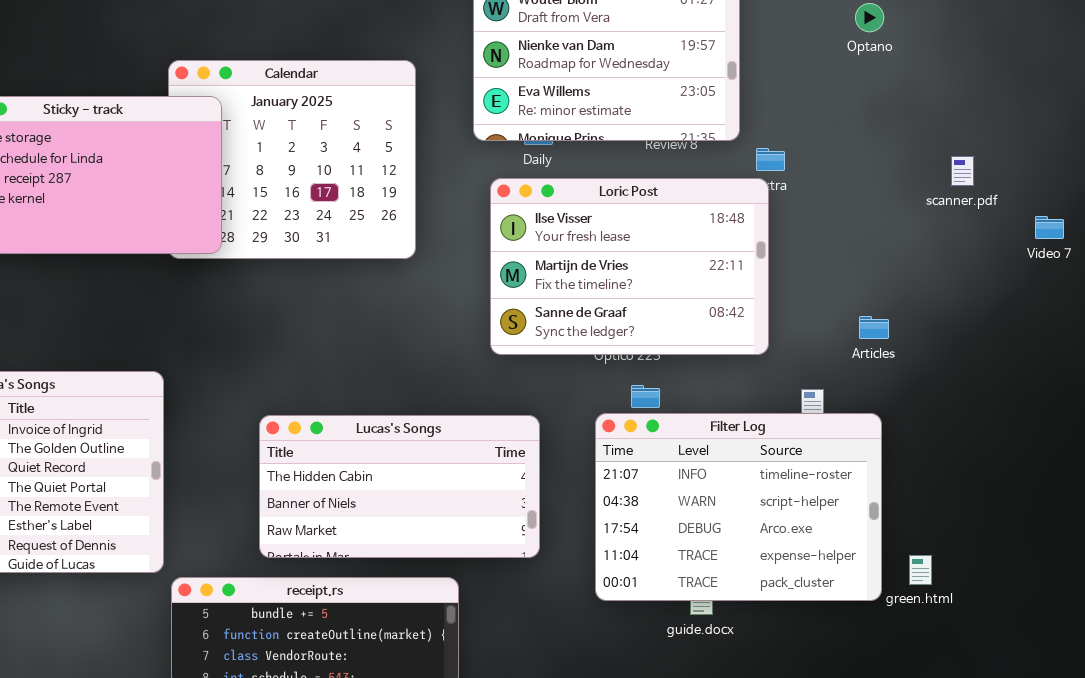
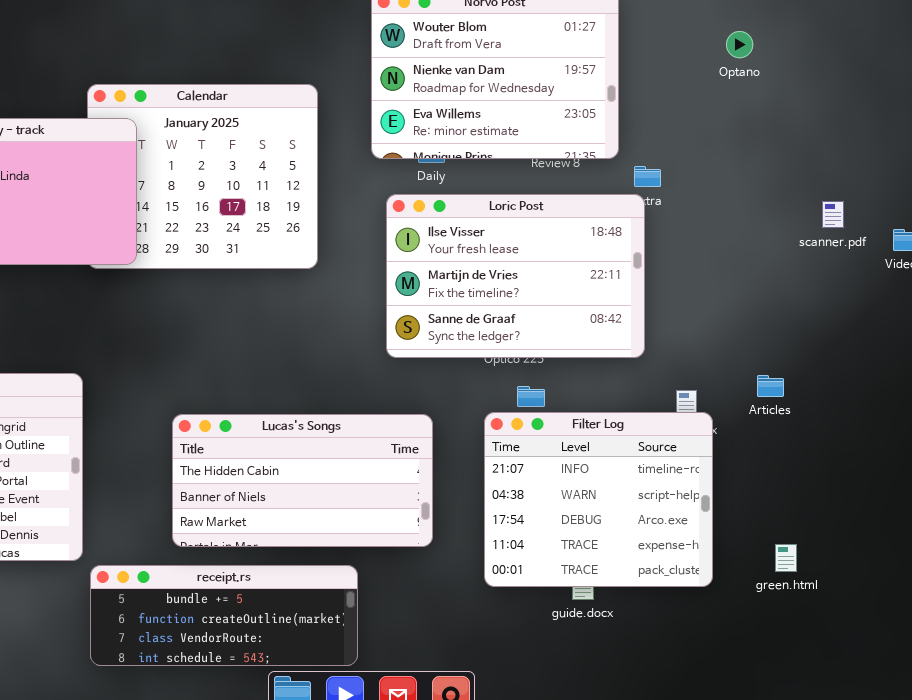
scanner.pdf: [951,156,974,186] -> [822,201,844,228], moved
Articles: [859,316,889,339] -> [757,375,784,397], moved
Filter Log: [595,413,882,601] -> [484,412,713,587], resized

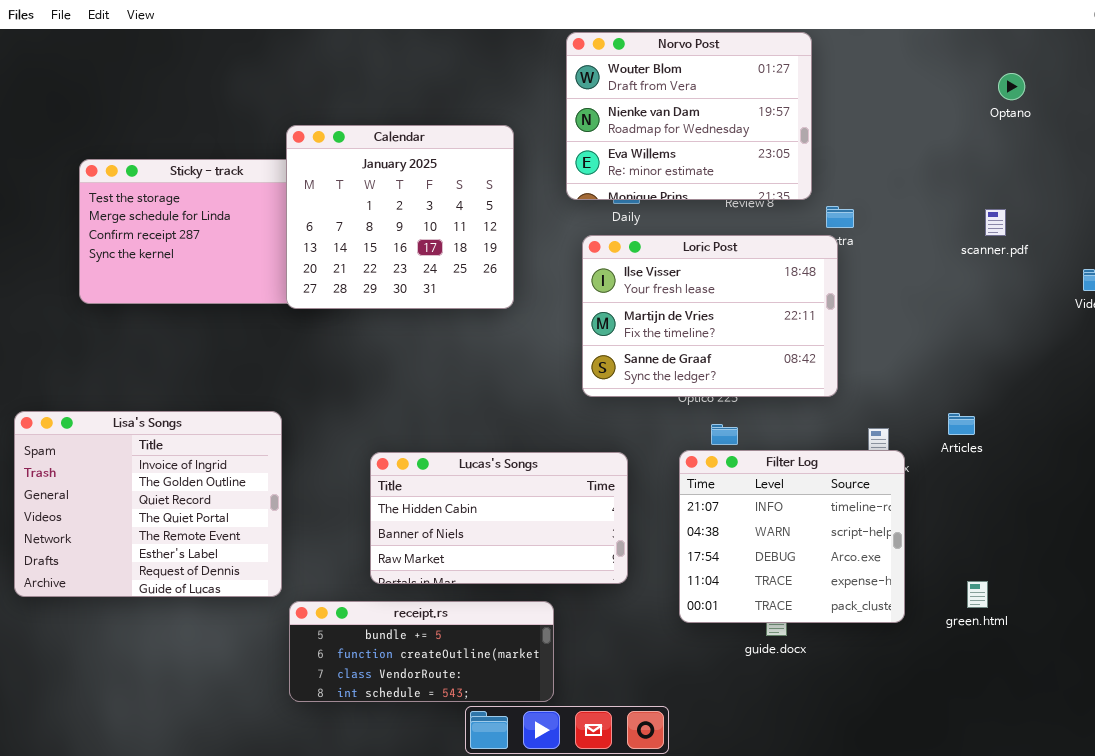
Optano: [726,31,753,58] -> [998,73,1025,100], moved
Calendar: [87,84,318,269] -> [286,125,514,309], raised
scanner.pdf: [822,201,844,228] -> [985,209,1006,236], moved

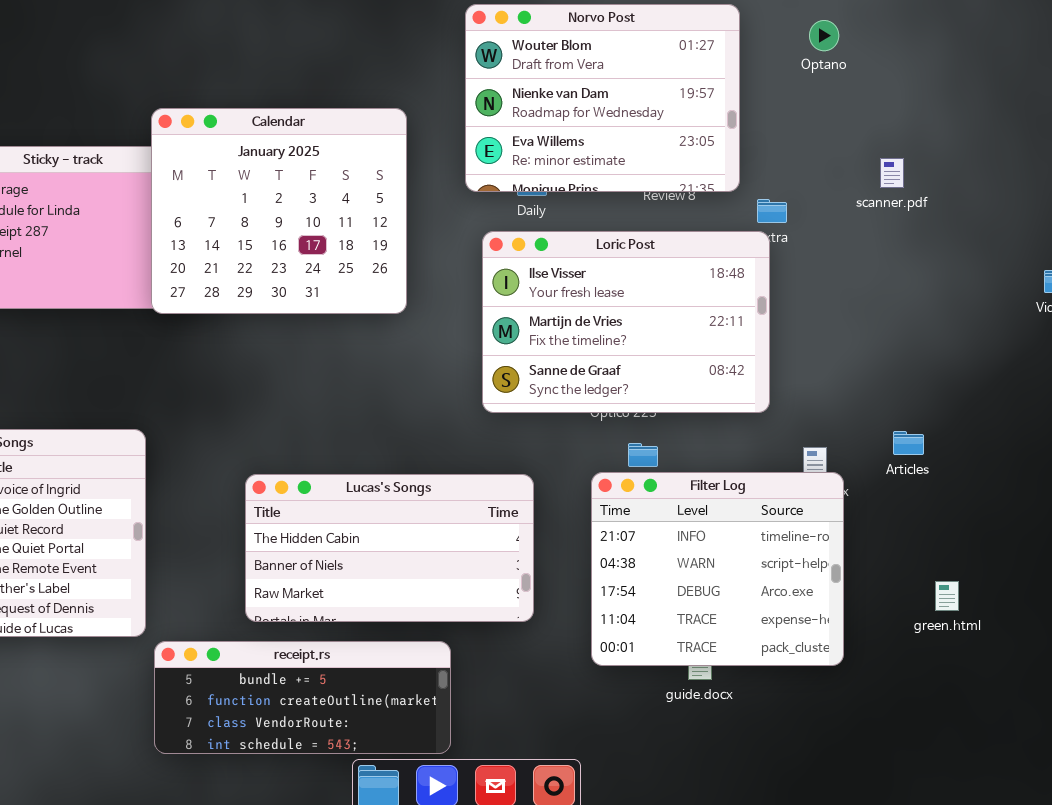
Optano: [998,73,1025,100] -> [809,20,839,51], moved
scanner.pdf: [985,209,1006,236] -> [880,158,904,188], moved
green.html: [967,581,988,608] -> [935,581,959,611], moved

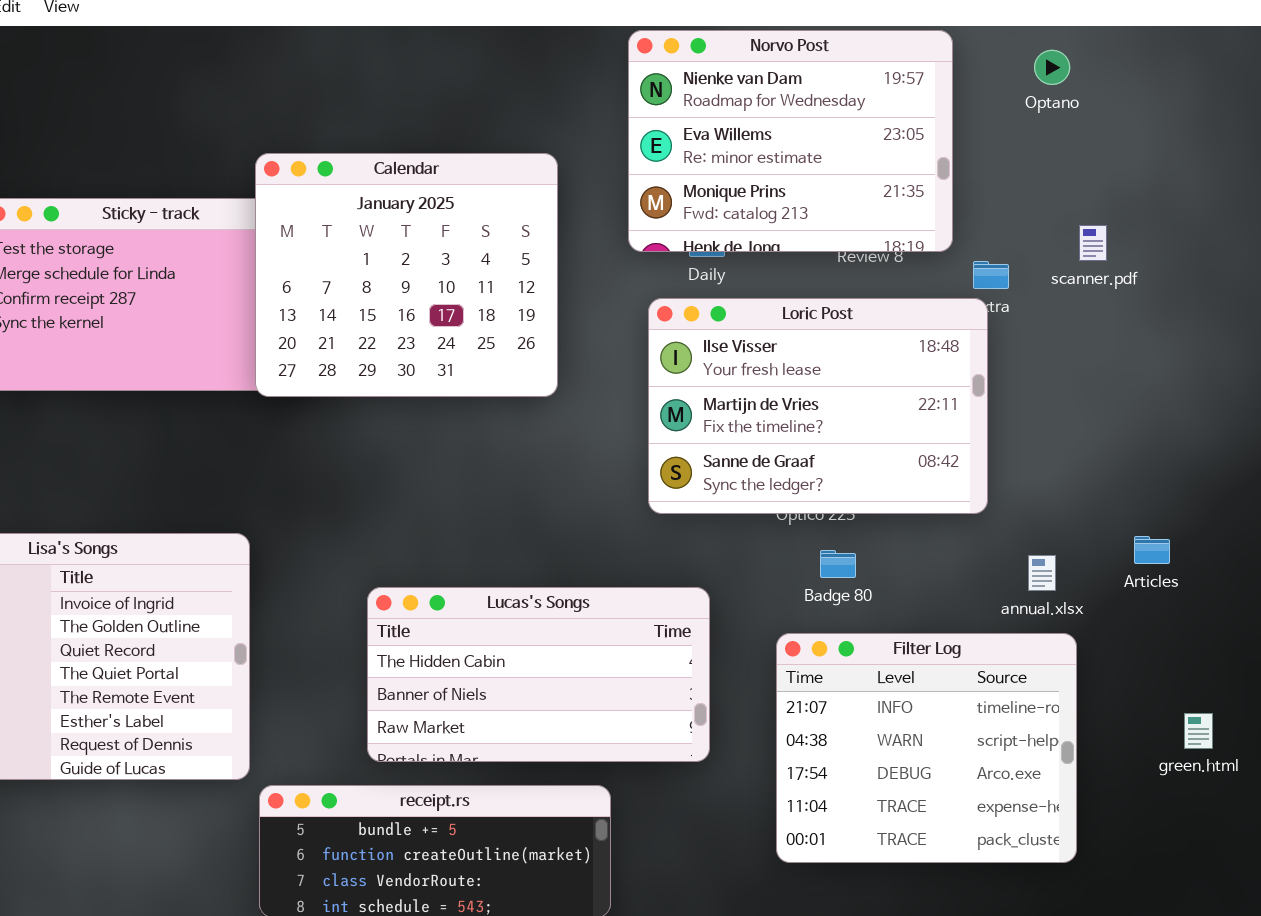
Norvo Post: [465,4,740,192] -> [628,30,953,252], scrolled down 1 row
scanner.pdf: [880,158,904,188] -> [1079,225,1107,261], moved
Filter Log: [591,472,844,666] -> [776,633,1077,863], moved

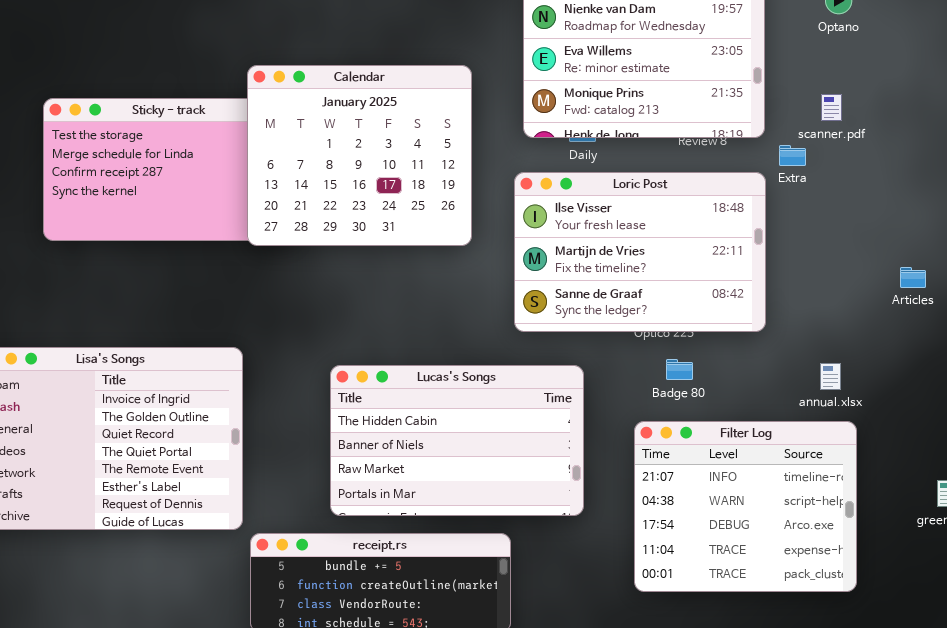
scanner.pdf: [1079,225,1107,261] -> [821,94,842,121], moved
Loric Post: [648,298,988,514] -> [514,172,766,332], moved
Articles: [1134,536,1170,564] -> [900,267,926,288], moved
Lucas's Songs: [367,587,710,762] -> [330,365,584,516], resized

